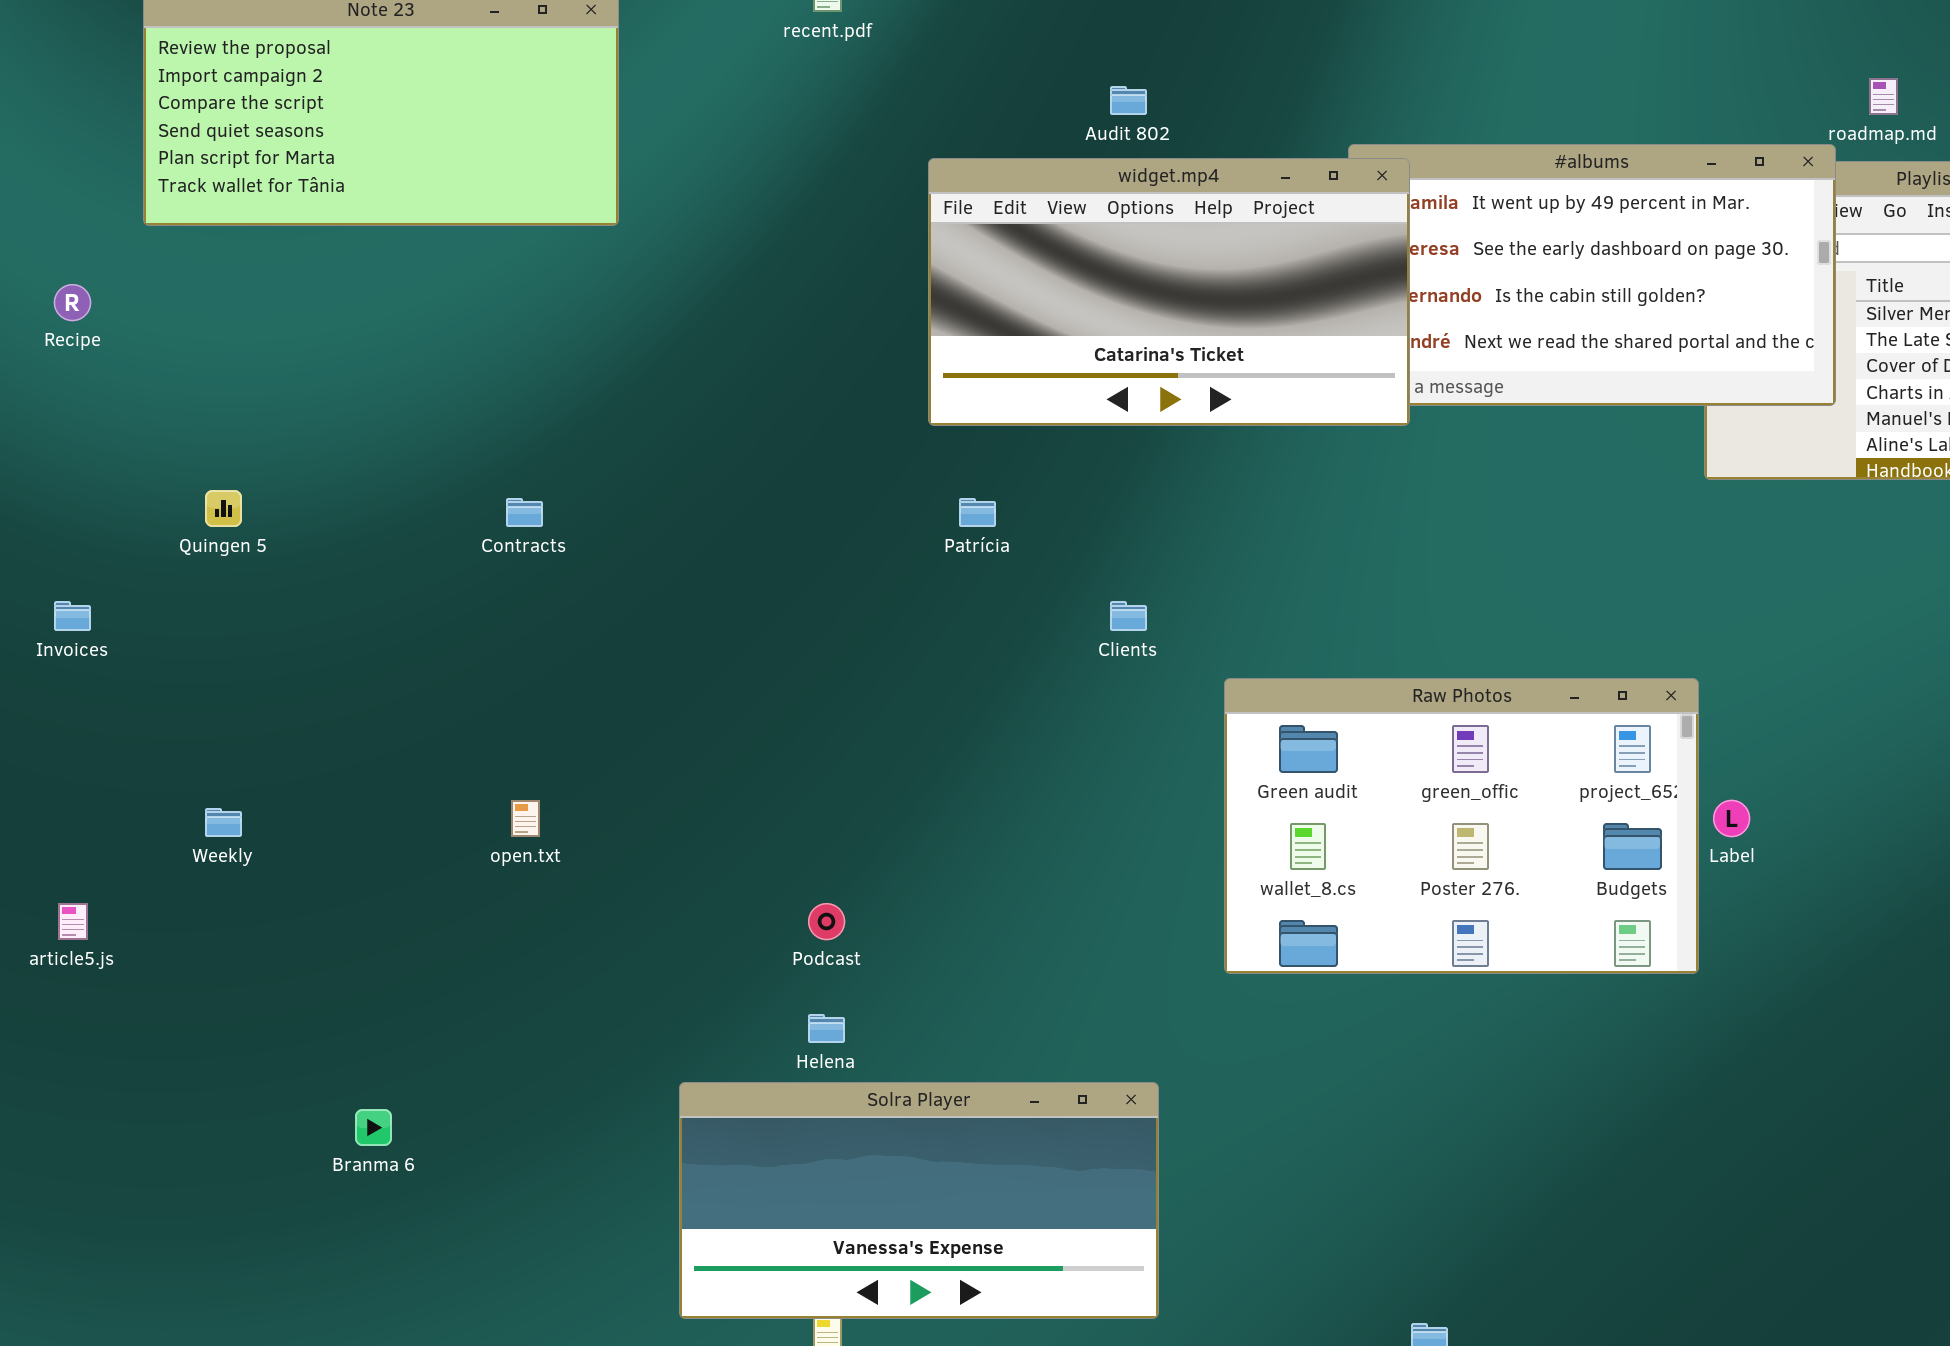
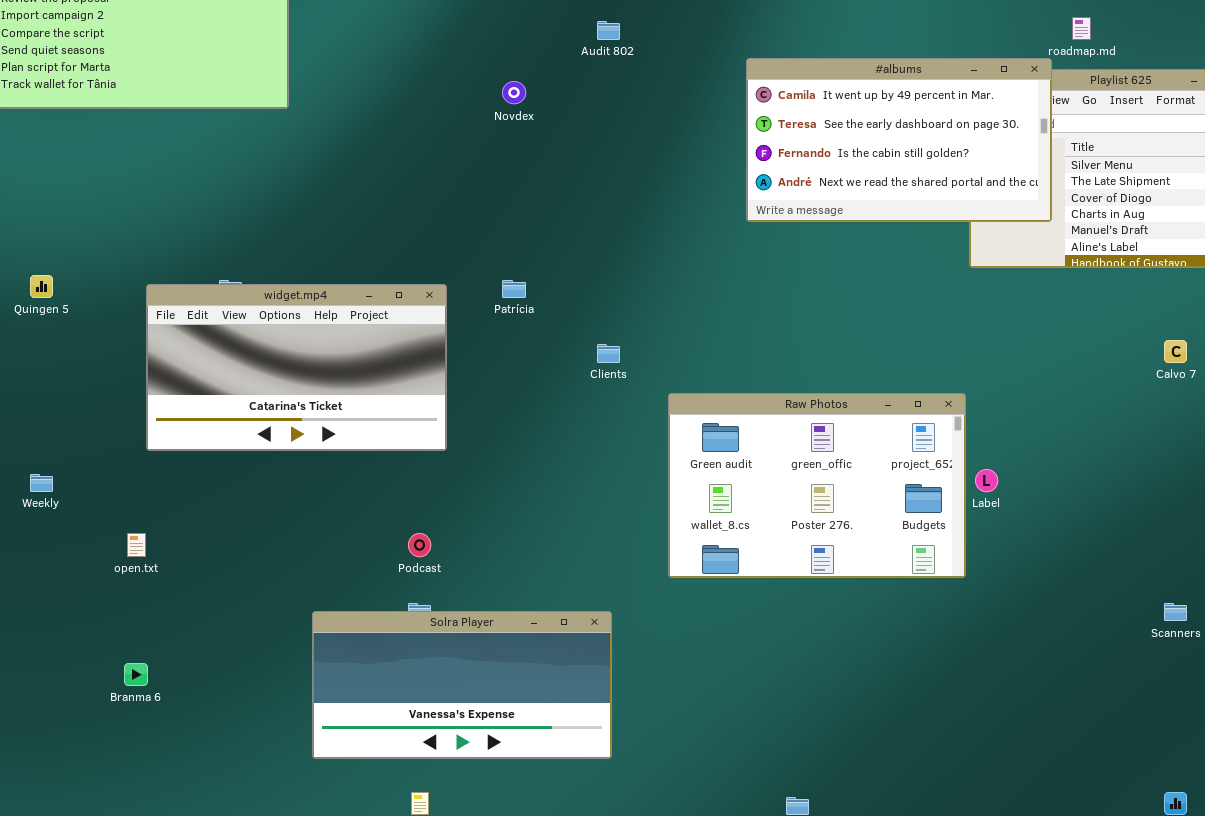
widget.mp4: [928,158,1410,426] -> [146,284,447,451], moved
open.txt: [511,800,540,837] -> [127,533,146,557], moved
Solra Player: [679,1082,1159,1319] -> [312,611,612,759], moved

